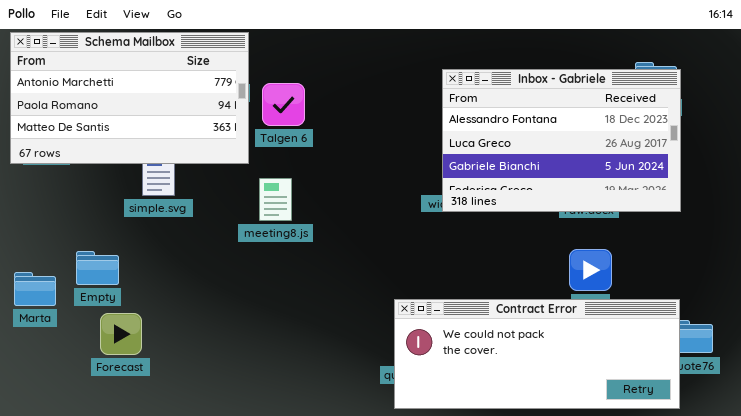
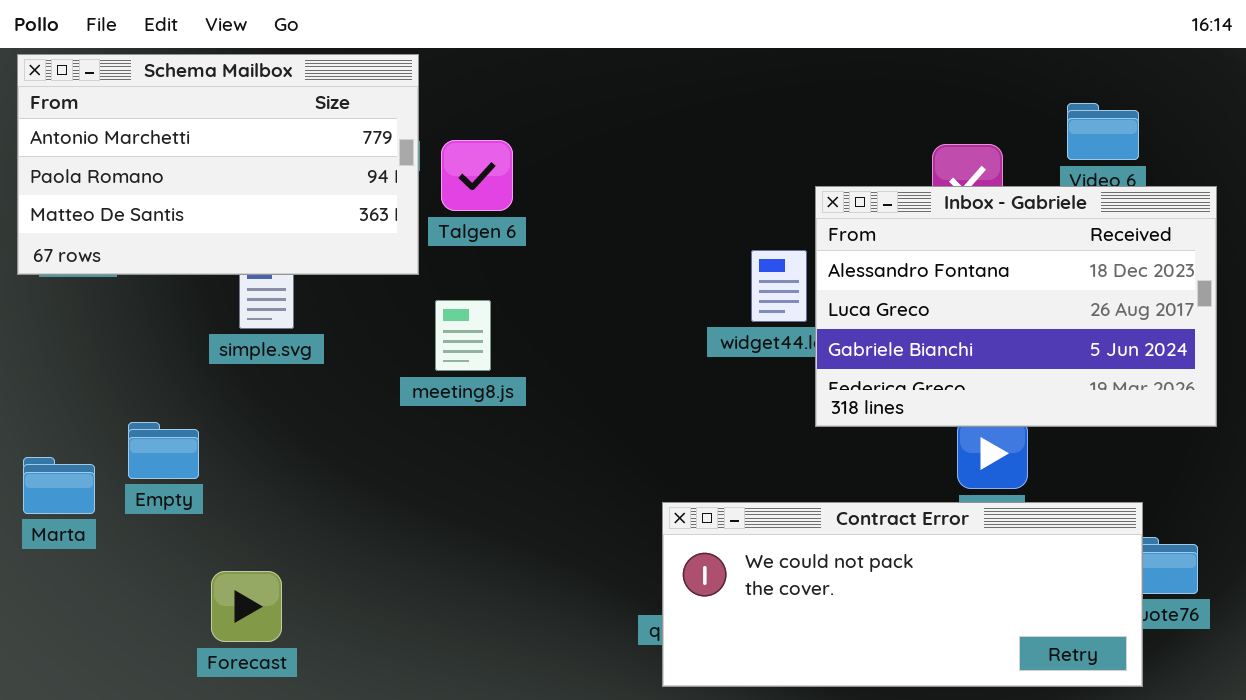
Inbox - Gabriele: [442,69,681,212] -> [815,186,1217,427], moved
Forecast: [100,313,142,355] -> [211,571,282,642], moved

